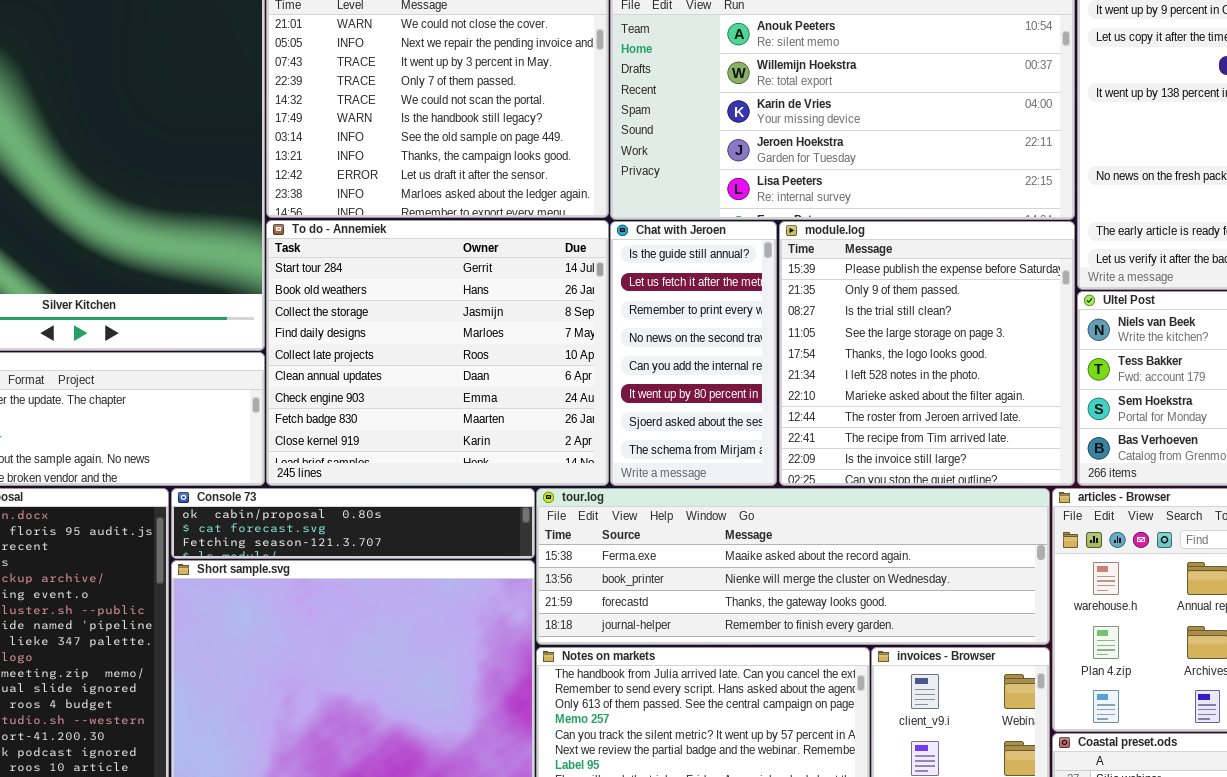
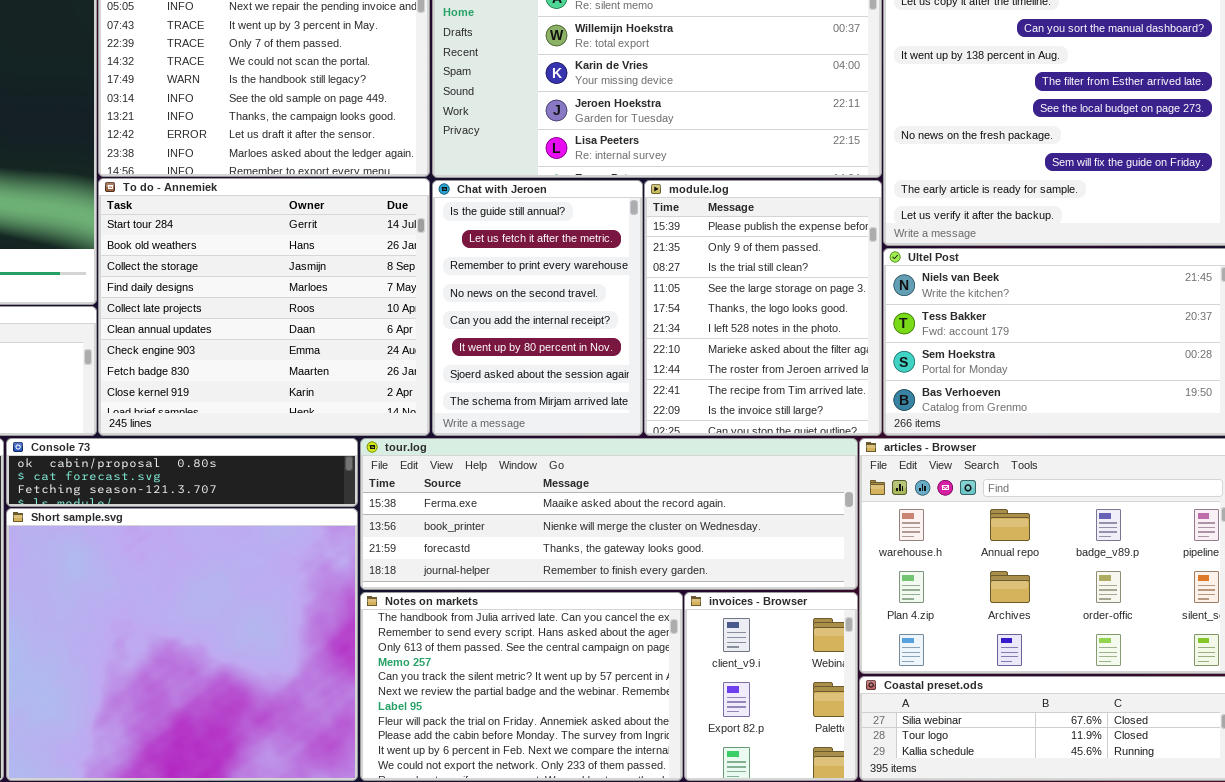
Chat with Jeroen: [610,221,777,486] -> [432,180,643,436], resized
module.log: [779,221,1075,486] -> [644,180,882,436], resized

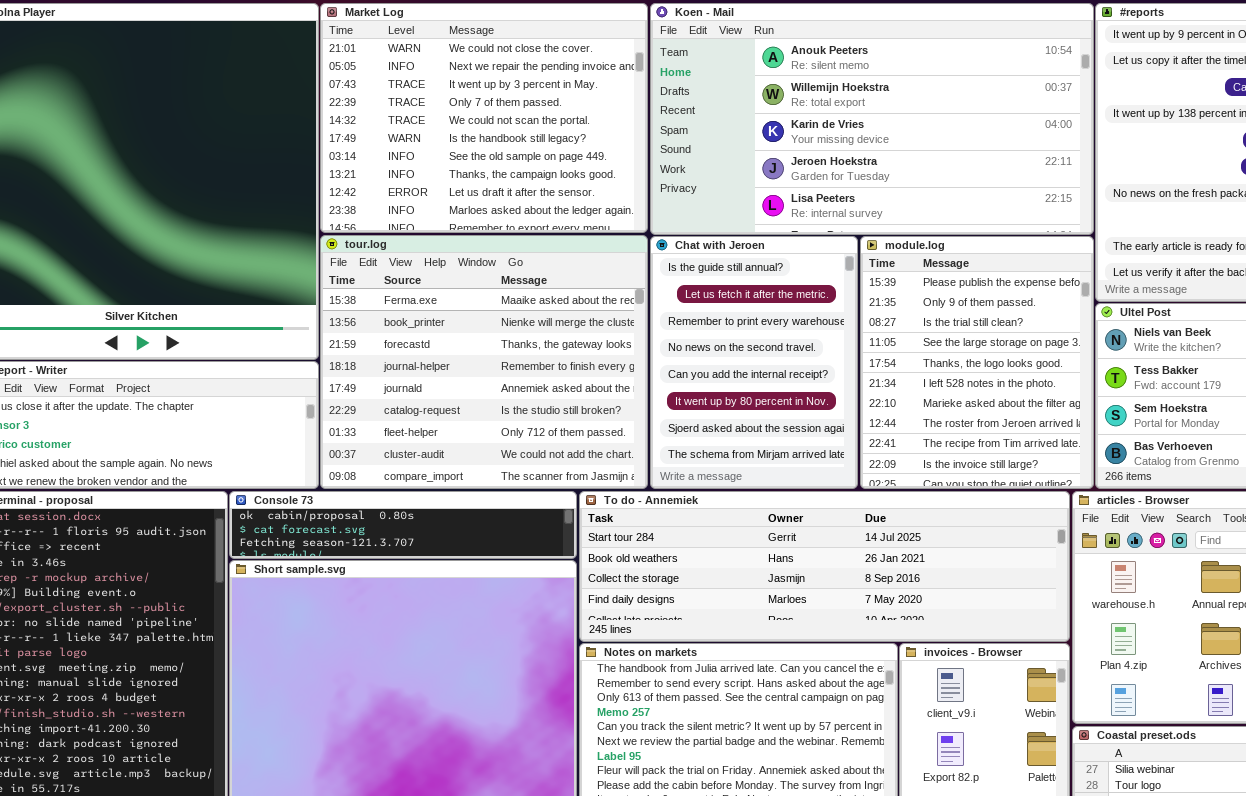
To do - Annemiek: [98,178,430,436] -> [579,491,1070,642], moved, resized
tour.log: [360,438,858,590] -> [320,235,648,489], moved, resized

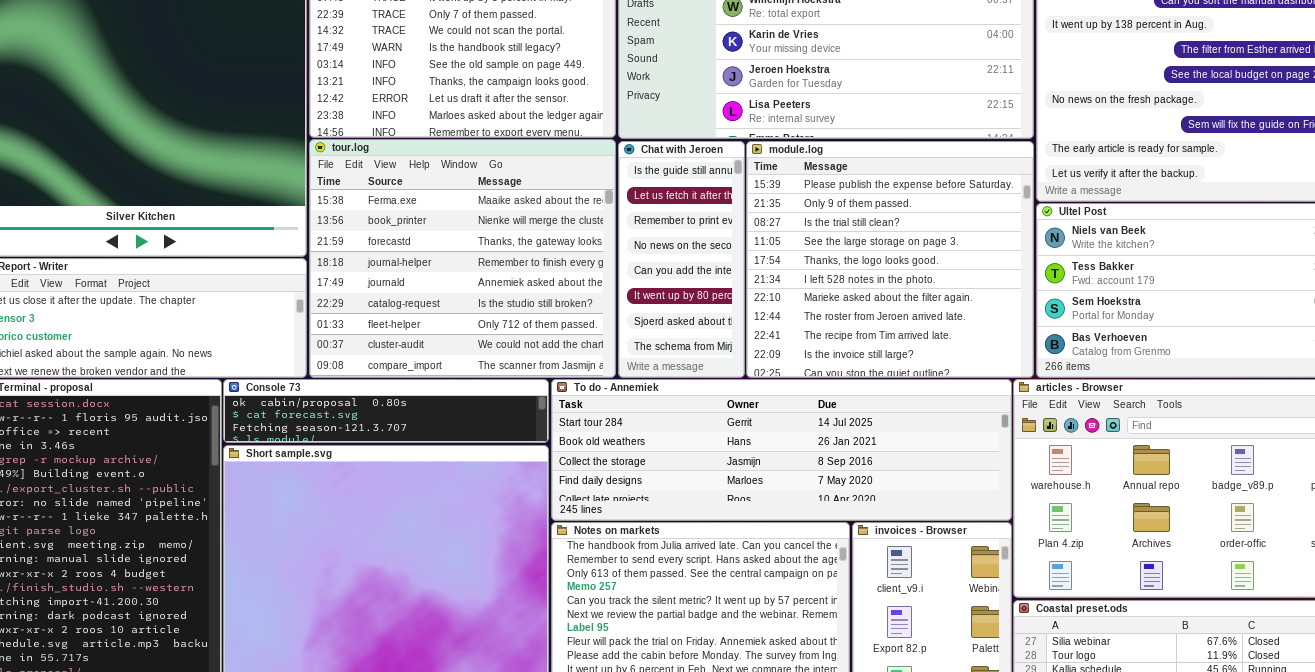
Chat with Jeroen: [650,236,858,489] -> [618,141,745,378], resized
module.log: [860,236,1094,489] -> [746,141,1034,378], resized

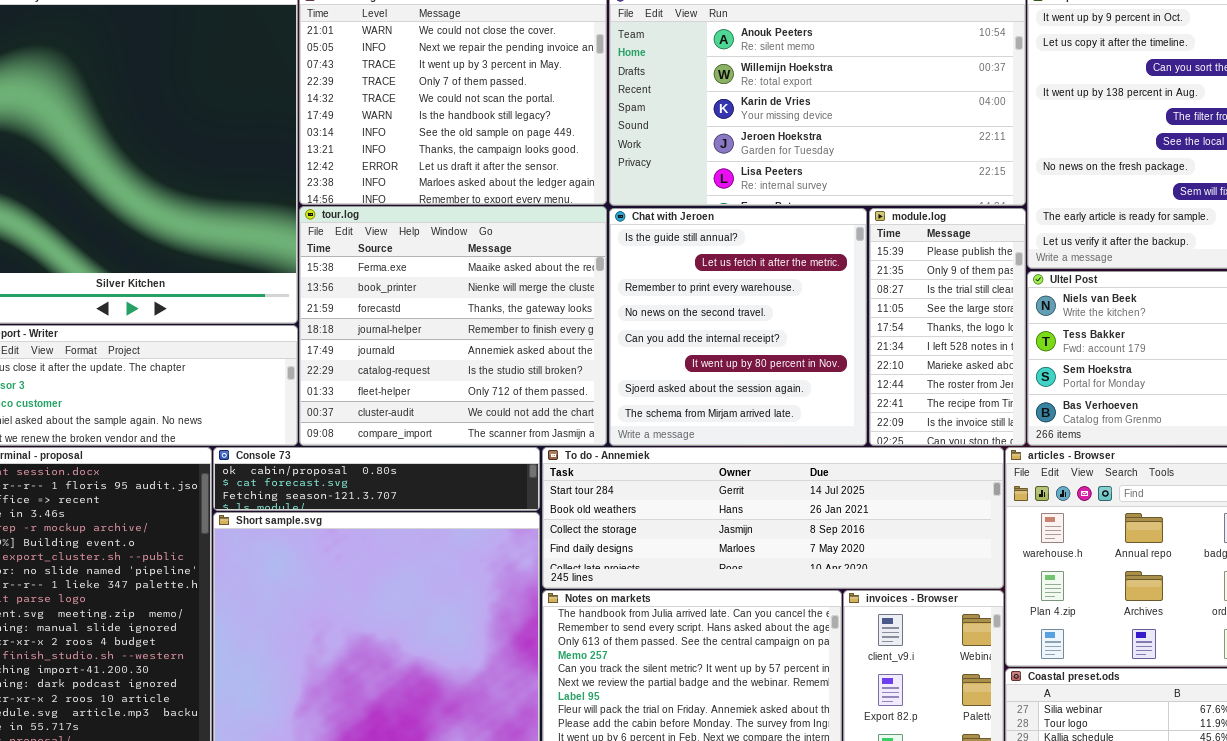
Chat with Jeroen: [618,141,745,378] -> [609,208,867,446], resized
module.log: [746,141,1034,378] -> [869,208,1026,446], resized

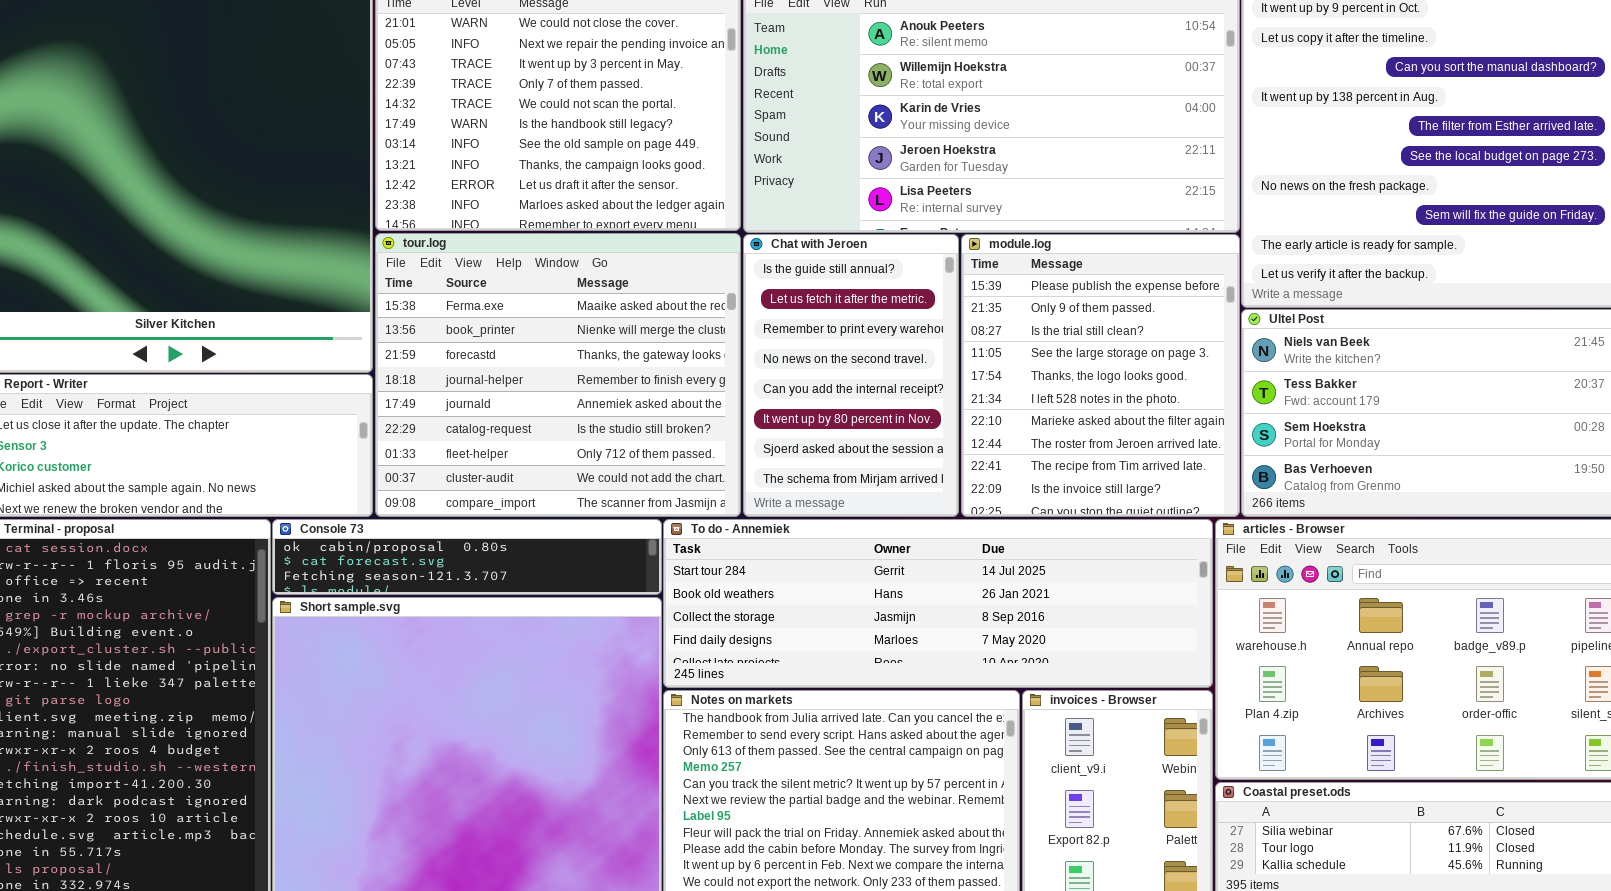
Chat with Jeroen: [609,208,867,446] -> [743,234,959,517], resized
module.log: [869,208,1026,446] -> [961,234,1240,517], resized

